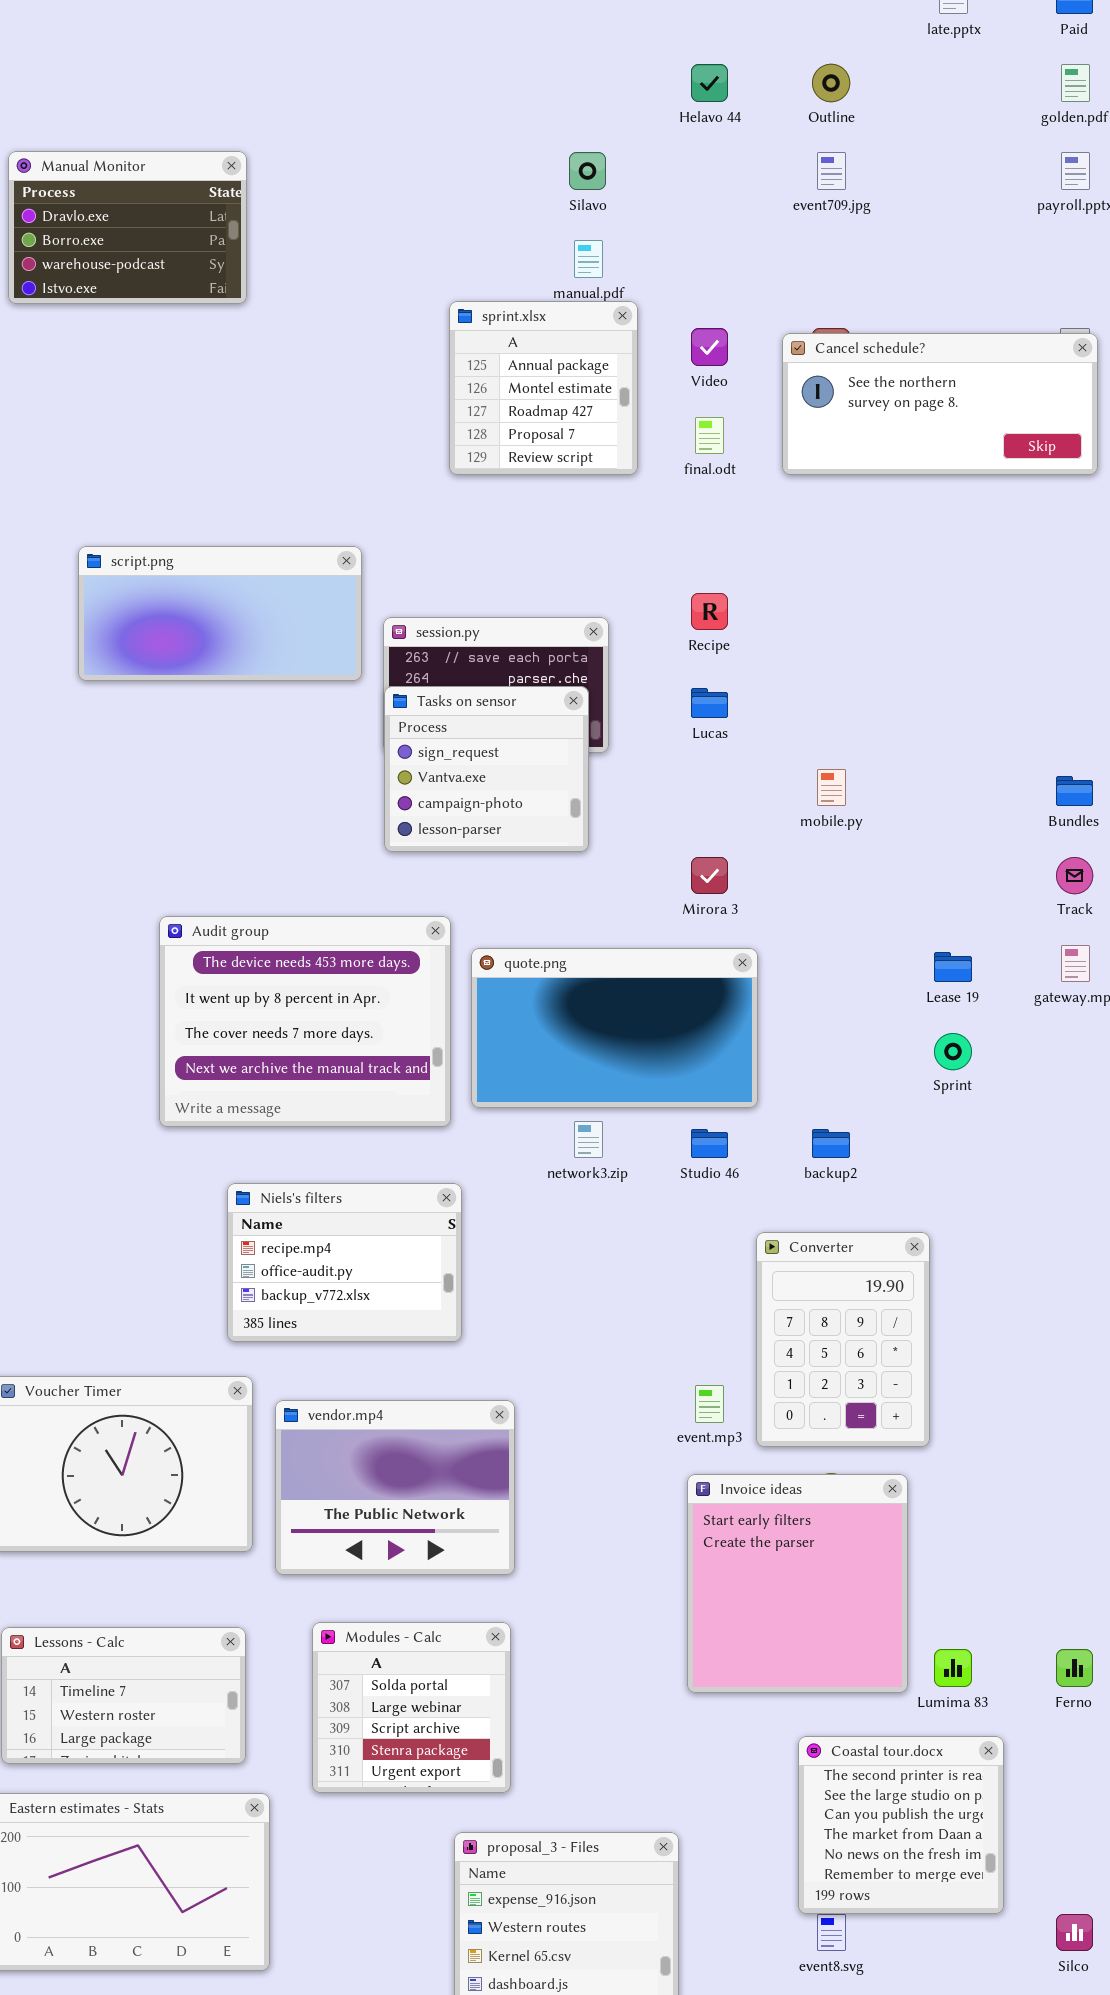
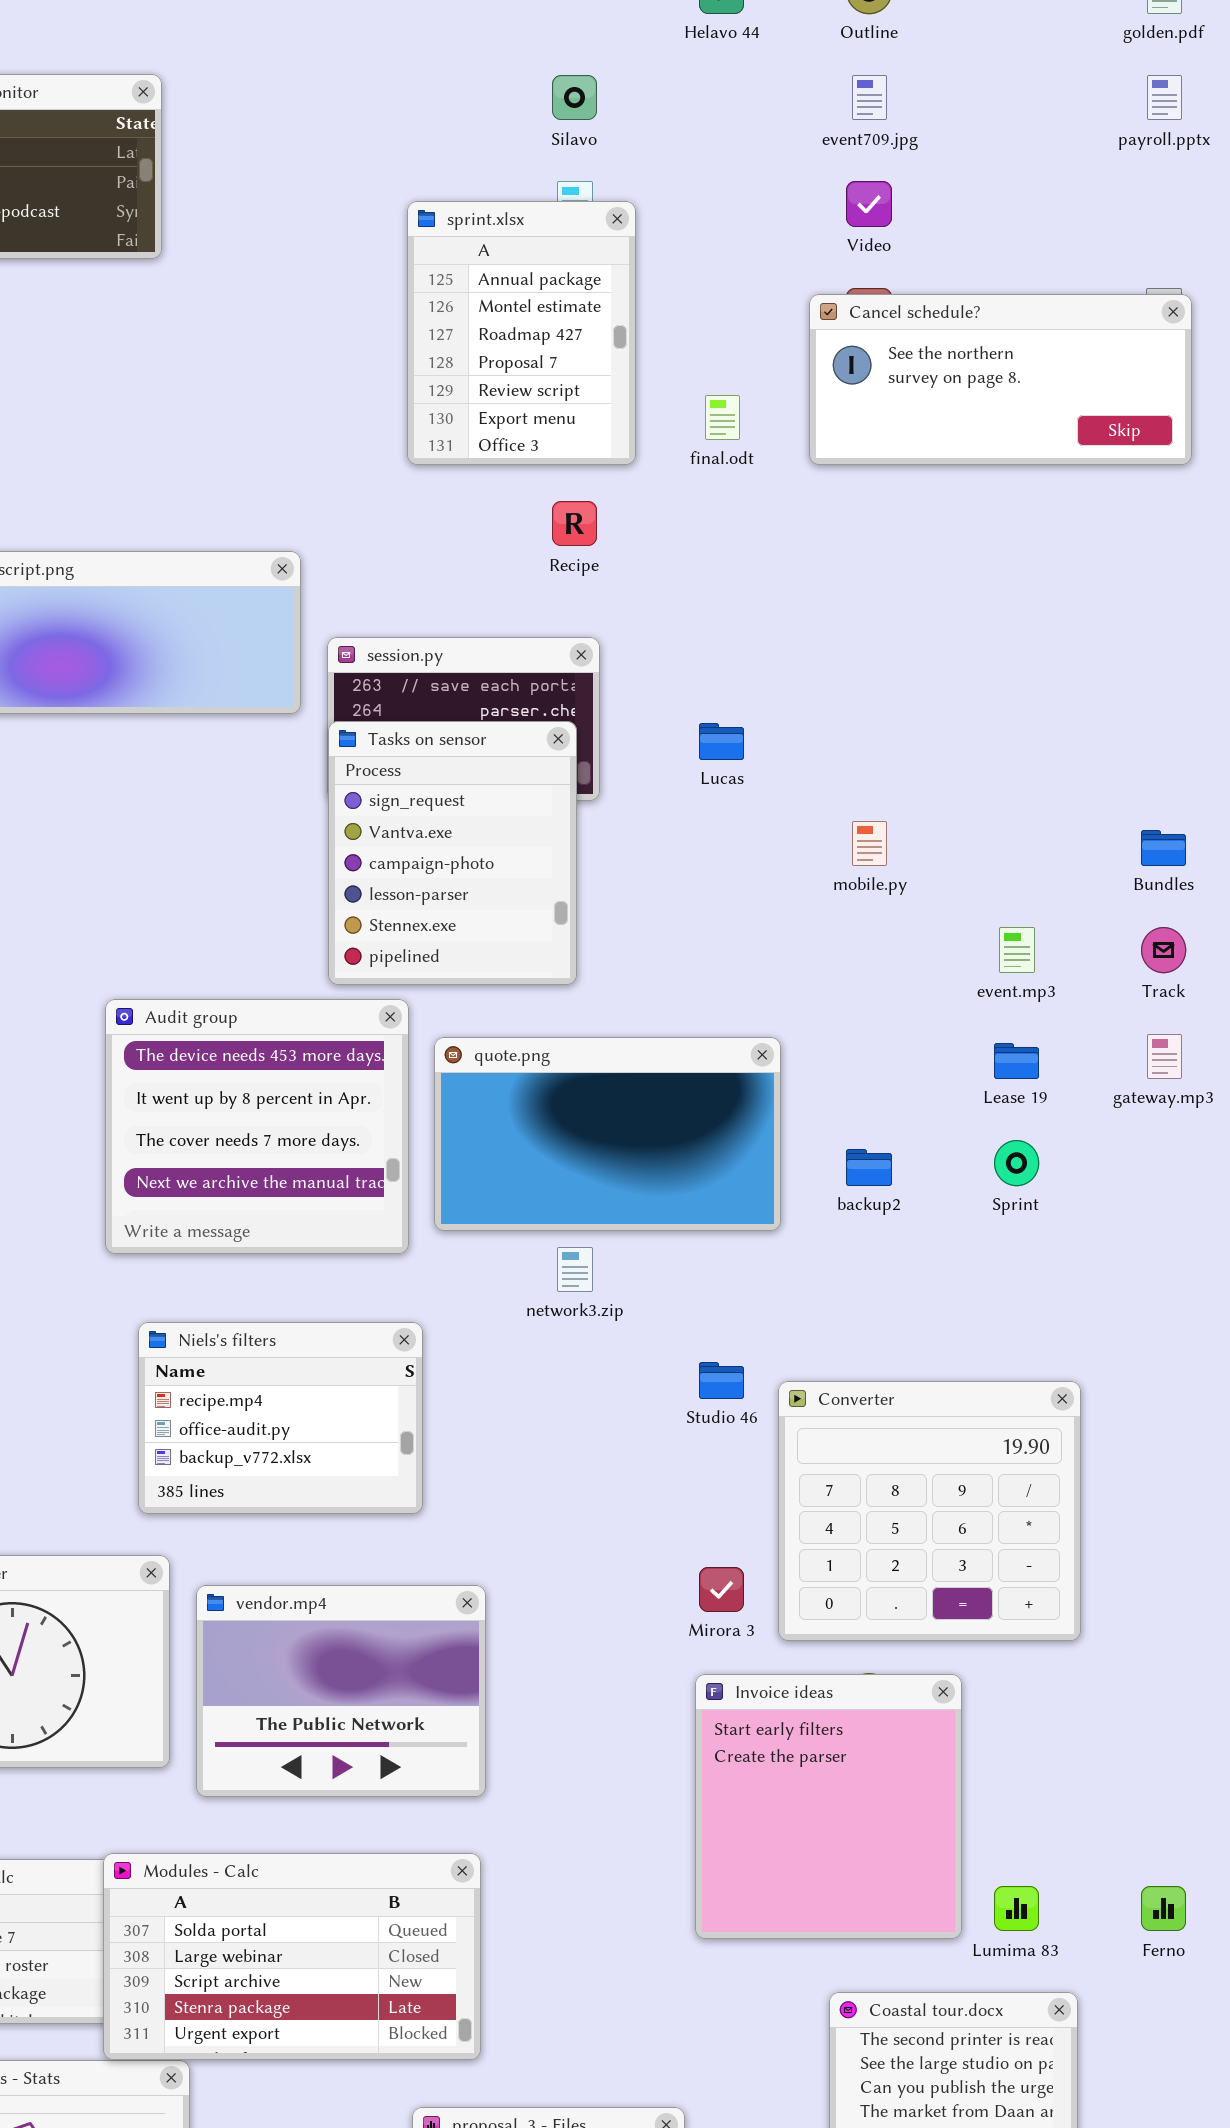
sprint.xlsx: [449,301,638,475] -> [407,201,636,465], resized
Video: [691,328,728,366] -> [846,181,892,227], moved
Recipe: [691,593,728,630] -> [552,501,597,546], moved
Tasks on sensor: [384,686,589,852] -> [328,721,577,985], resized
Mirora 3: [691,857,728,894] -> [699,1567,744,1612], moved
Audit group: [159,916,451,1127] -> [105,999,409,1254], resized
Studio 46: [691,1129,728,1158] -> [699,1362,744,1399], moved
backup2: [812,1129,850,1158] -> [846,1149,892,1186], moved
Converter: [756,1232,930,1447] -> [778,1381,1081,1641], resized
event.mp3: [695,1385,724,1423] -> [999,927,1035,973], moved
Modules - Calc: [312,1622,511,1793] -> [103,1853,481,2060], resized

